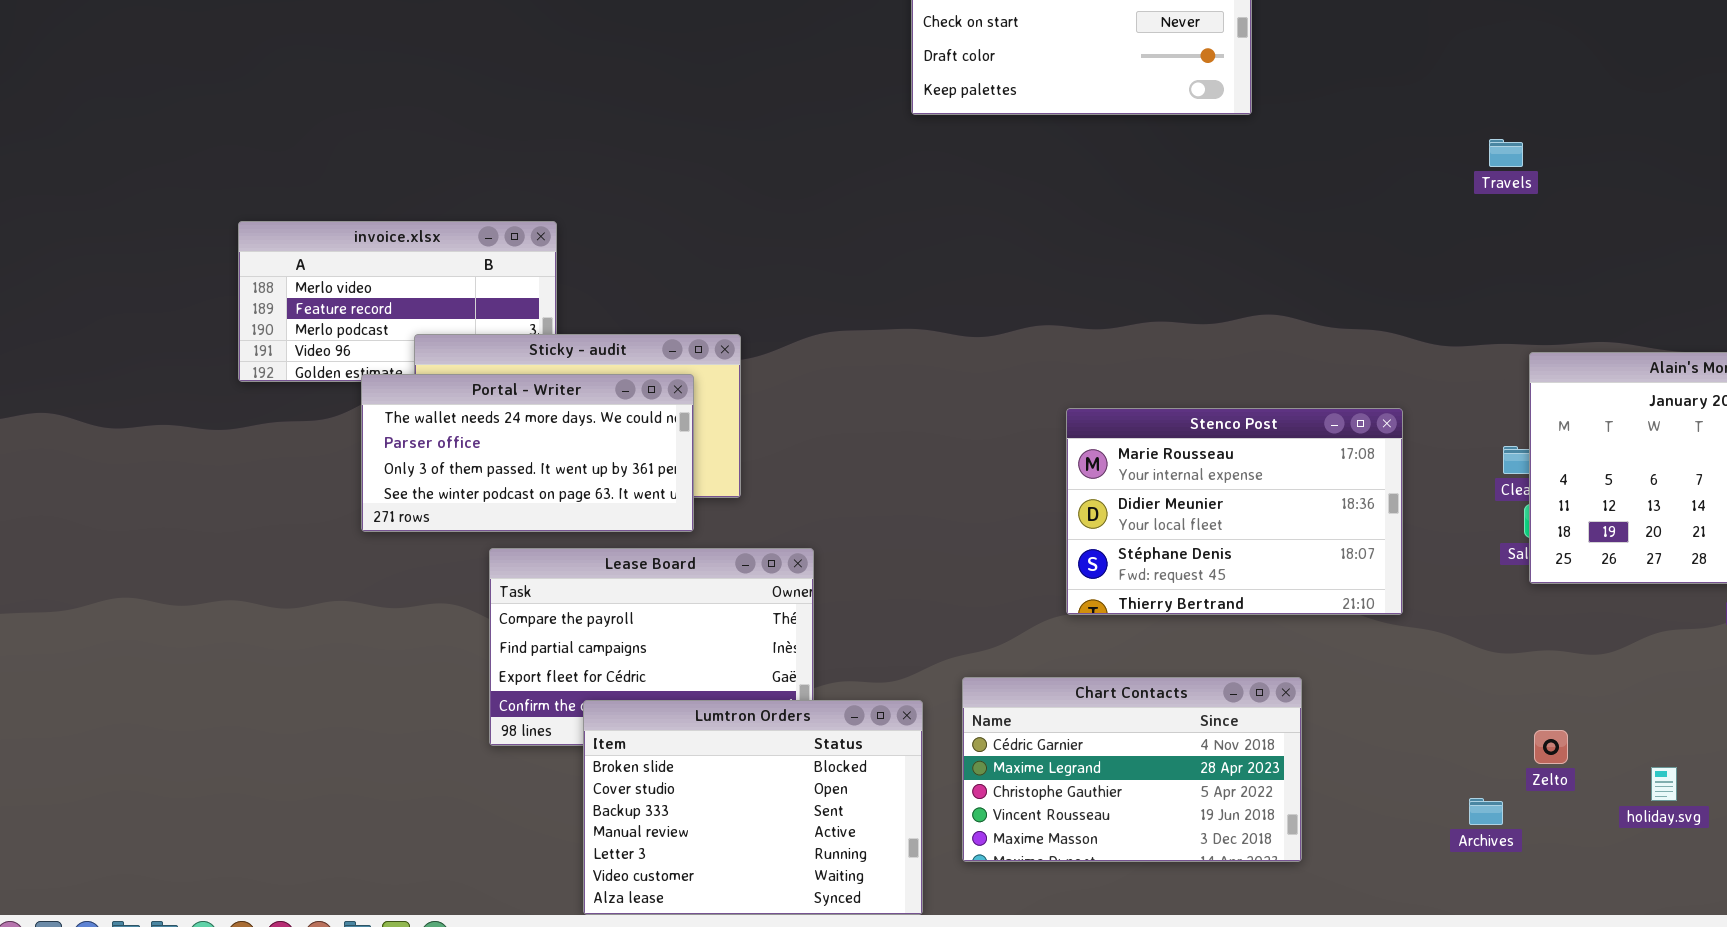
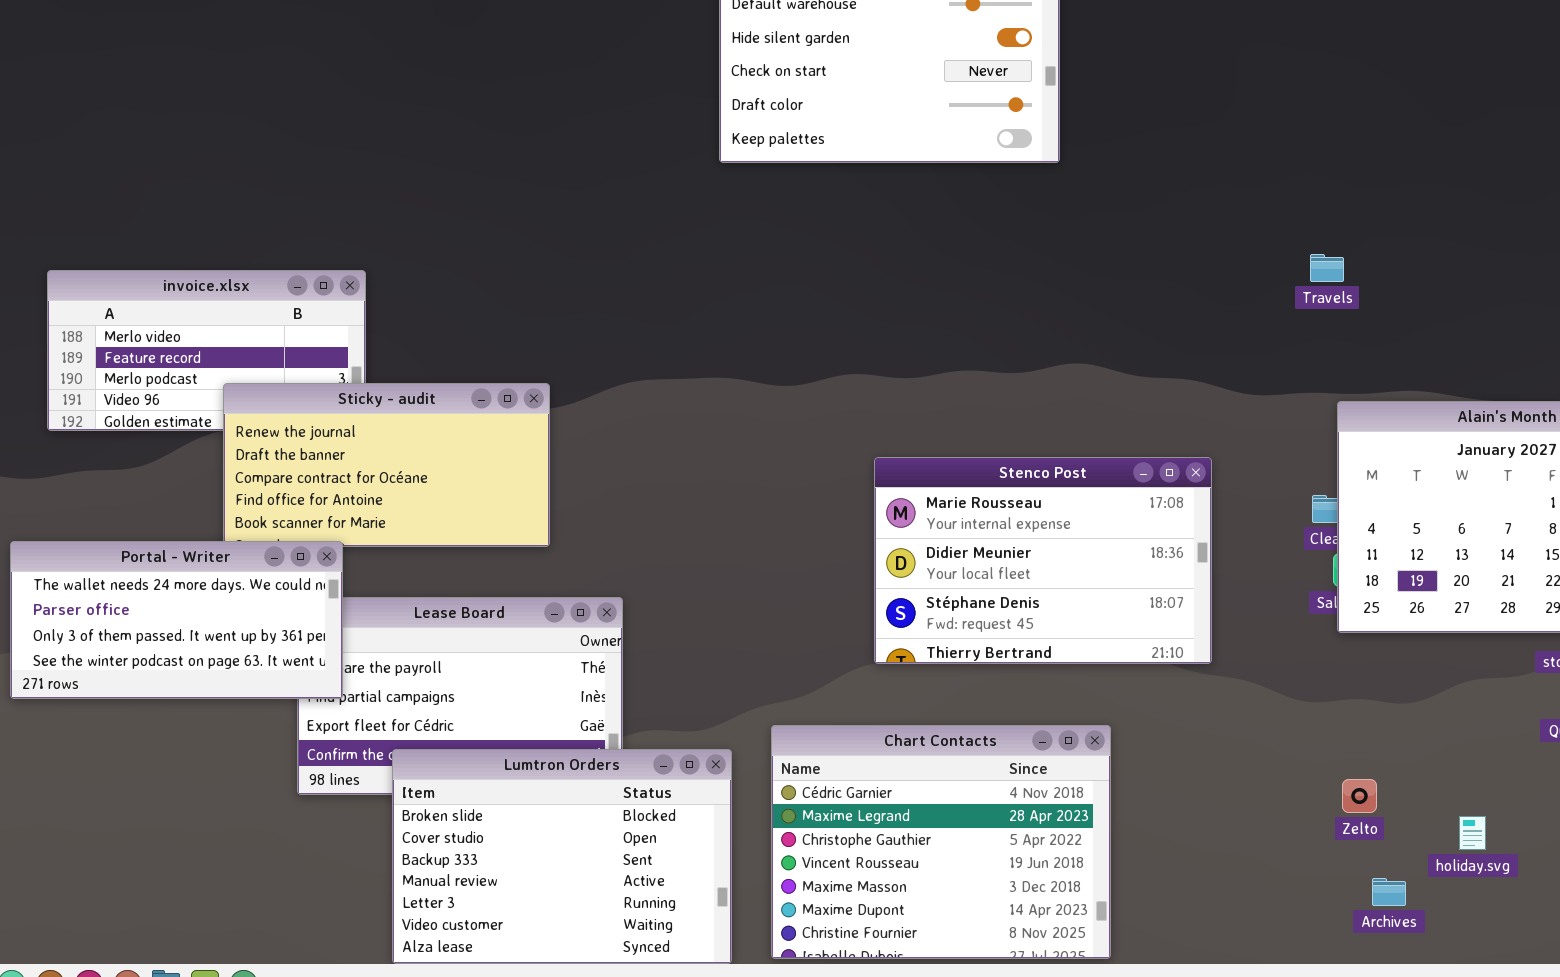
Travels: [1489,139,1523,167] -> [1310,254,1344,282], moved
Portal - Writer: [361,374,694,532] -> [10,541,343,699], moved
Chart Contacts: [962,677,1302,862] -> [771,725,1111,959], resized
Archives: [1469,798,1503,825] -> [1372,878,1406,906], moved

